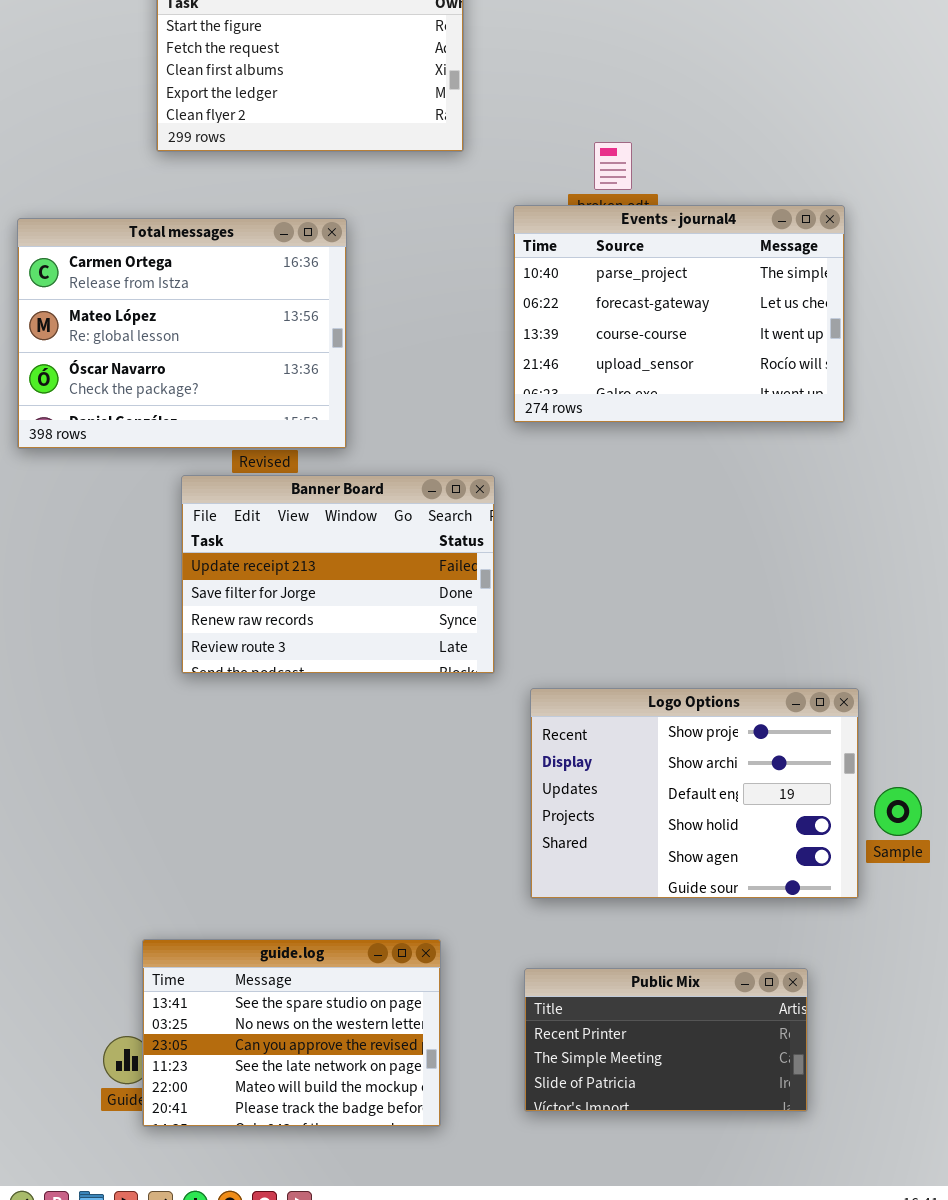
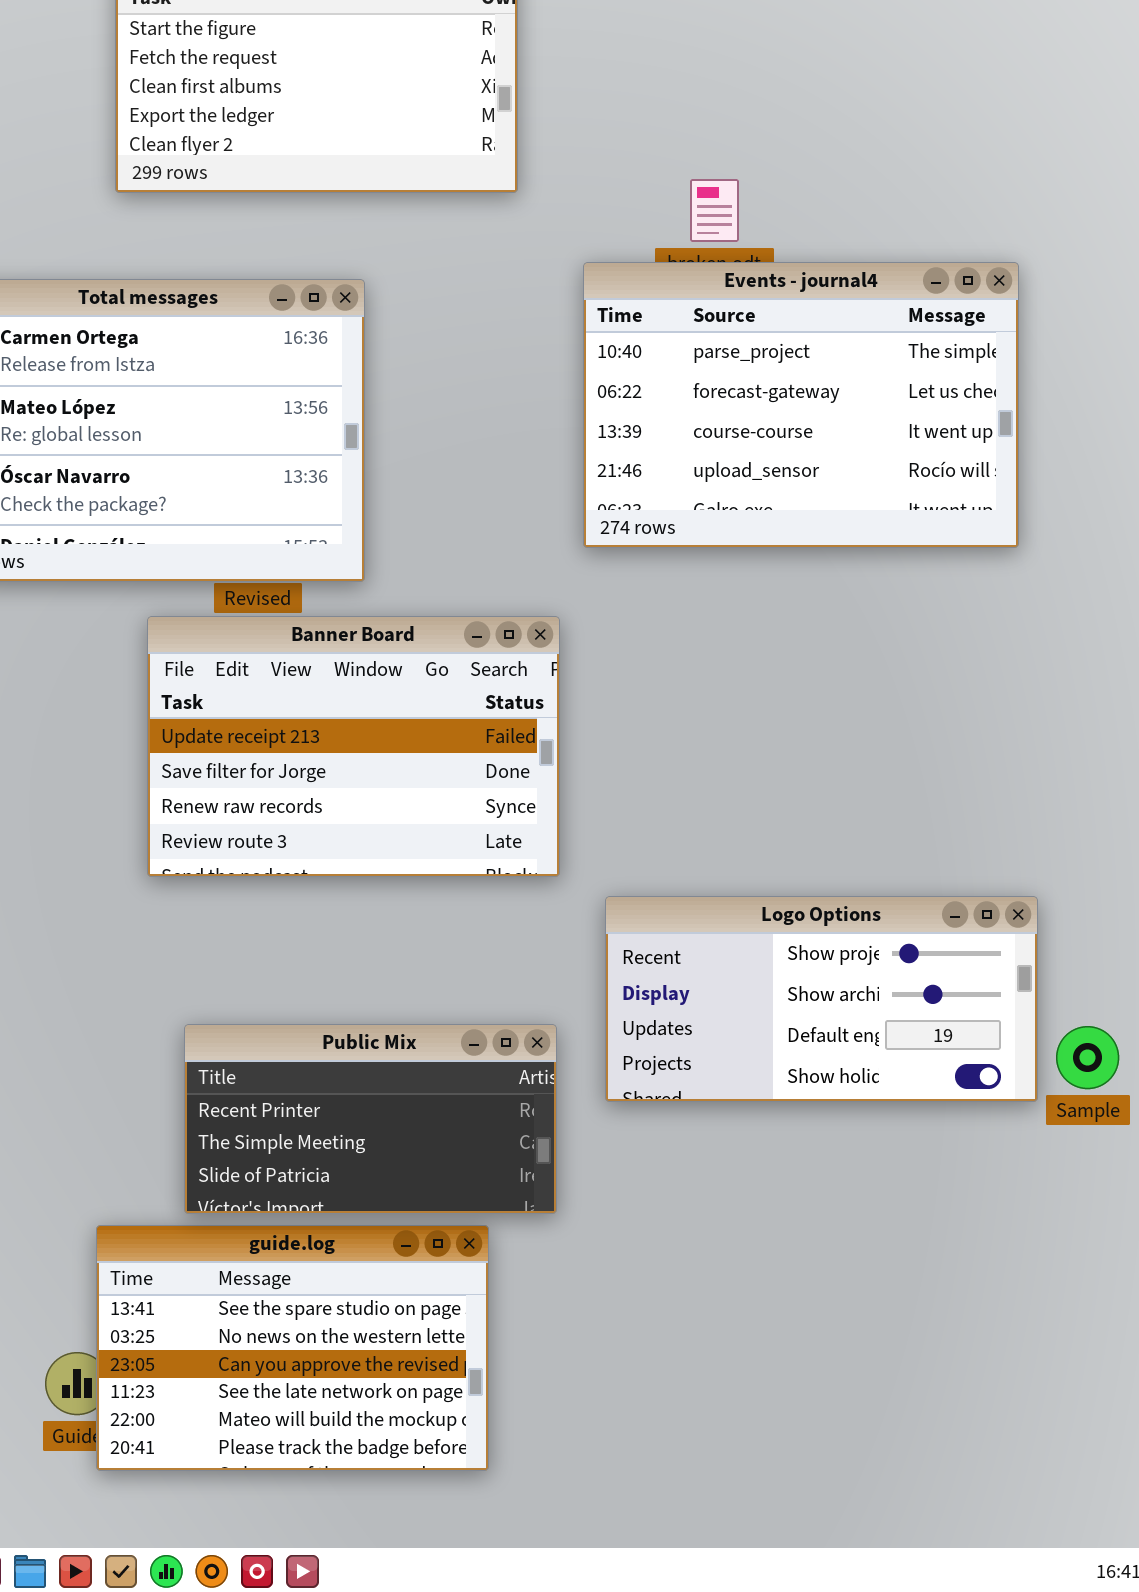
Logo Options: [530,688,859,899] -> [605,896,1038,1102], resized
Public Mix: [524,968,808,1112] -> [184,1024,557,1214], moved

